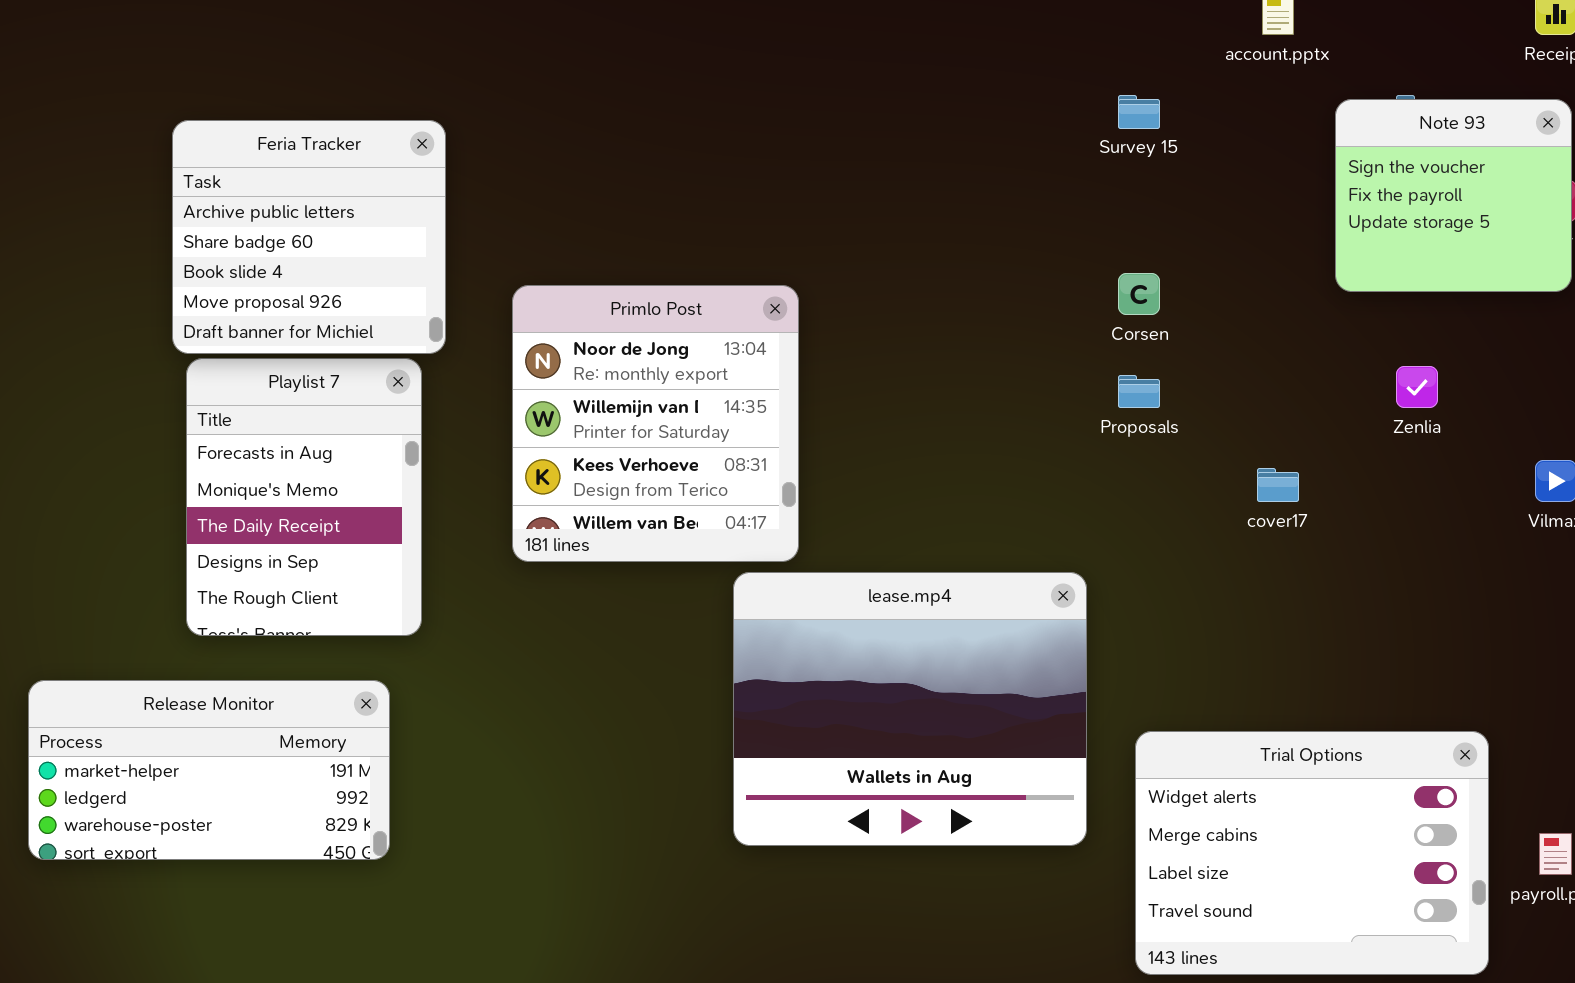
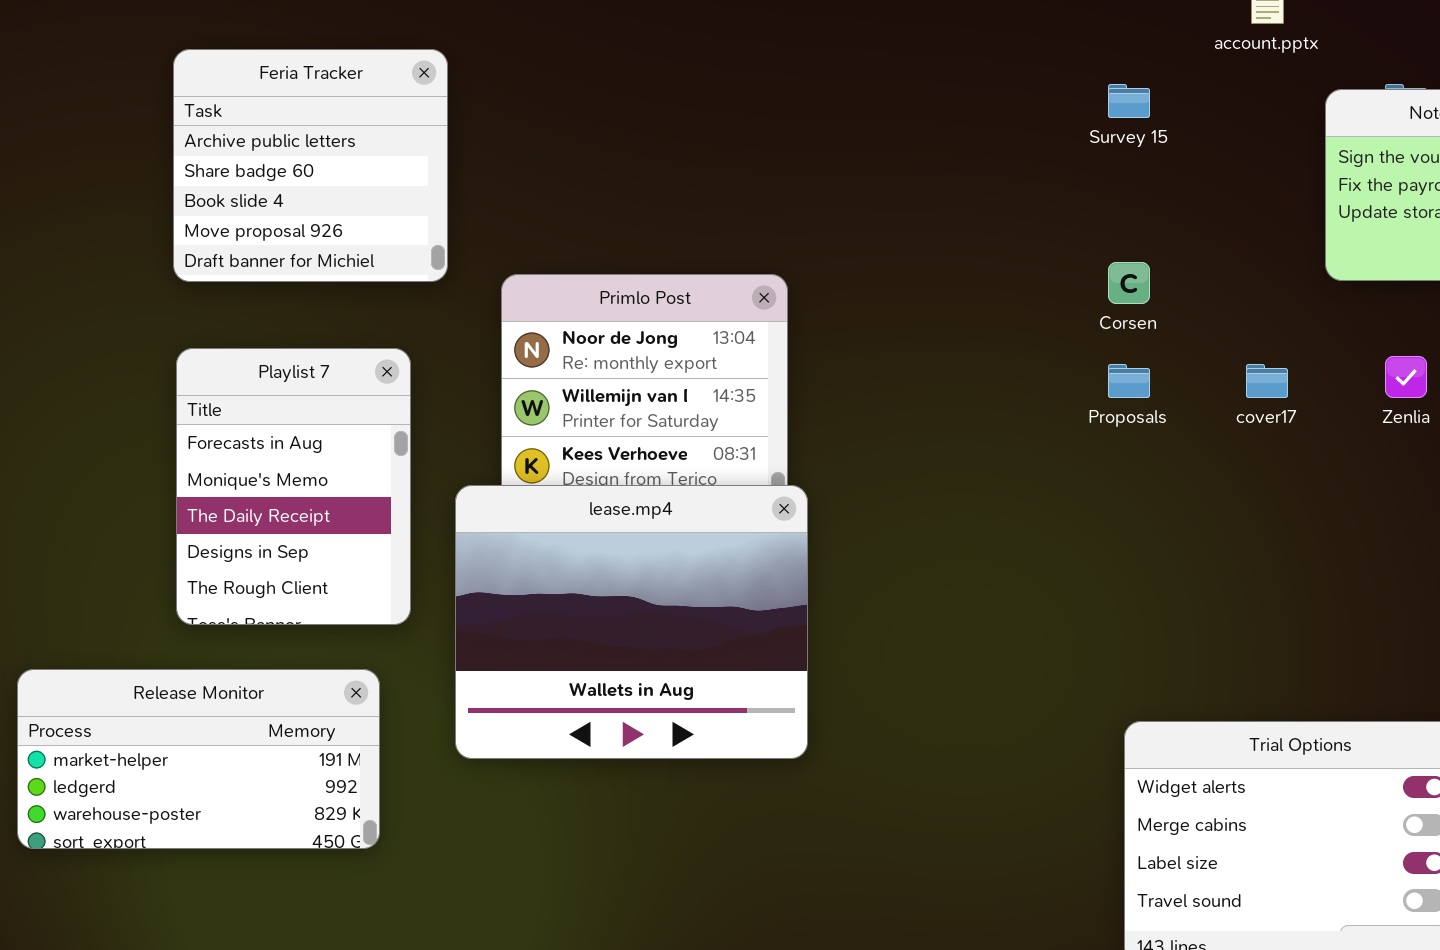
Feria Tracker: [172,120,446,354] -> [173,49,448,282], moved
cover17: [1257,468,1299,502] -> [1246,364,1288,398], moved
lease.mp4: [733,572,1087,846] -> [455,485,808,759], moved

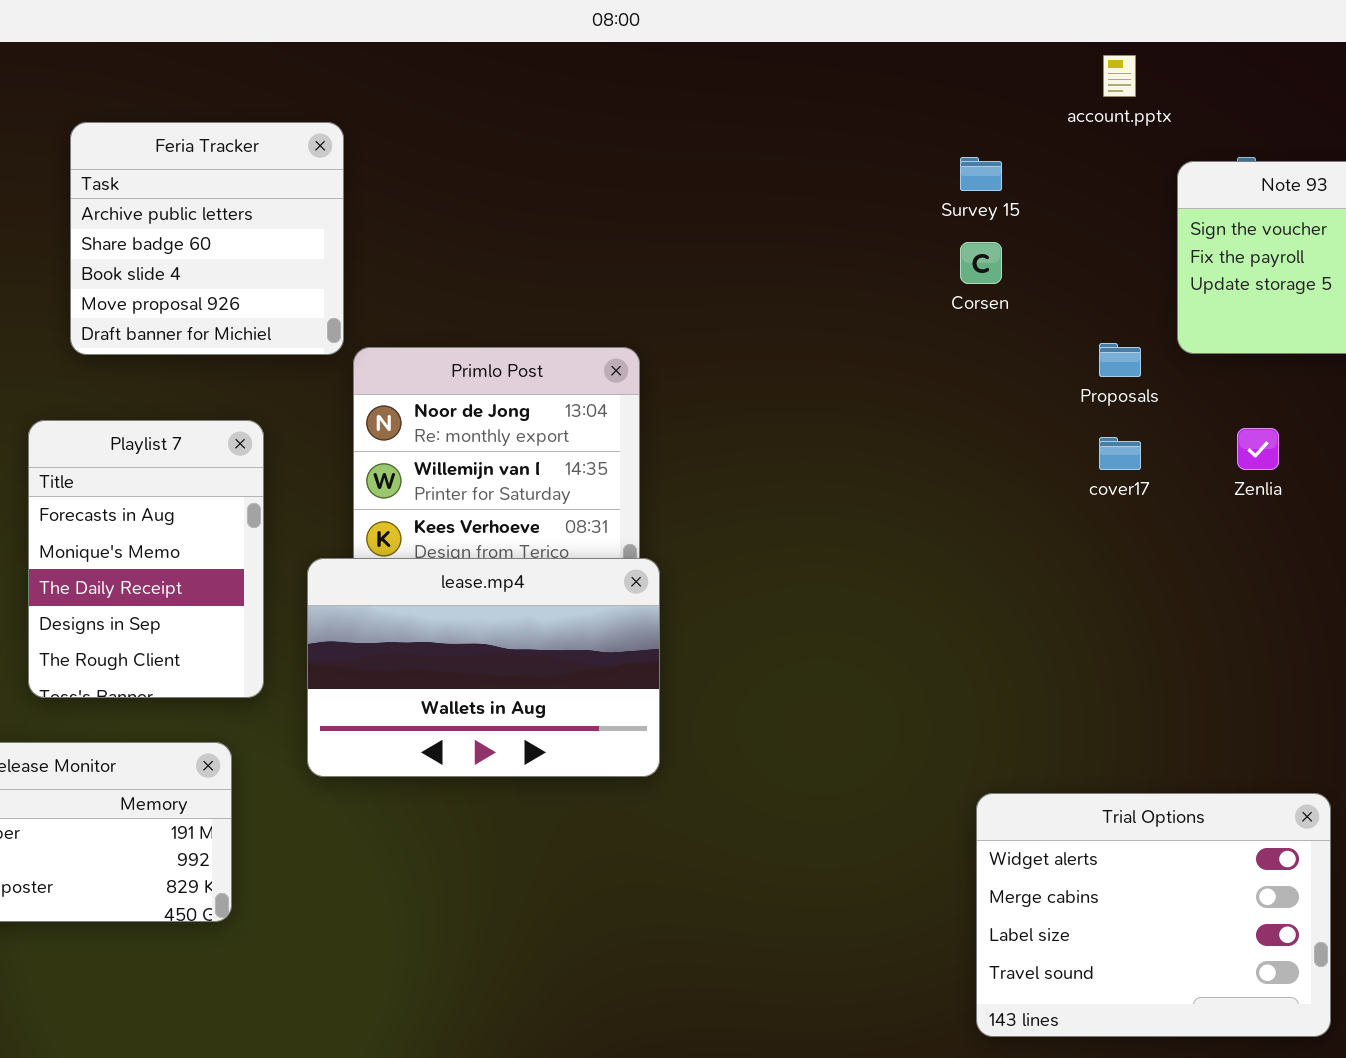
Feria Tracker: [173,49,448,282] -> [70,122,344,355], moved
Corsen: [1108,262,1150,304] -> [960,242,1002,284], moved
Proposals: [1108,364,1150,398] -> [1099,343,1141,377], moved
lease.mp4: [455,485,808,759] -> [307,558,660,777], resized

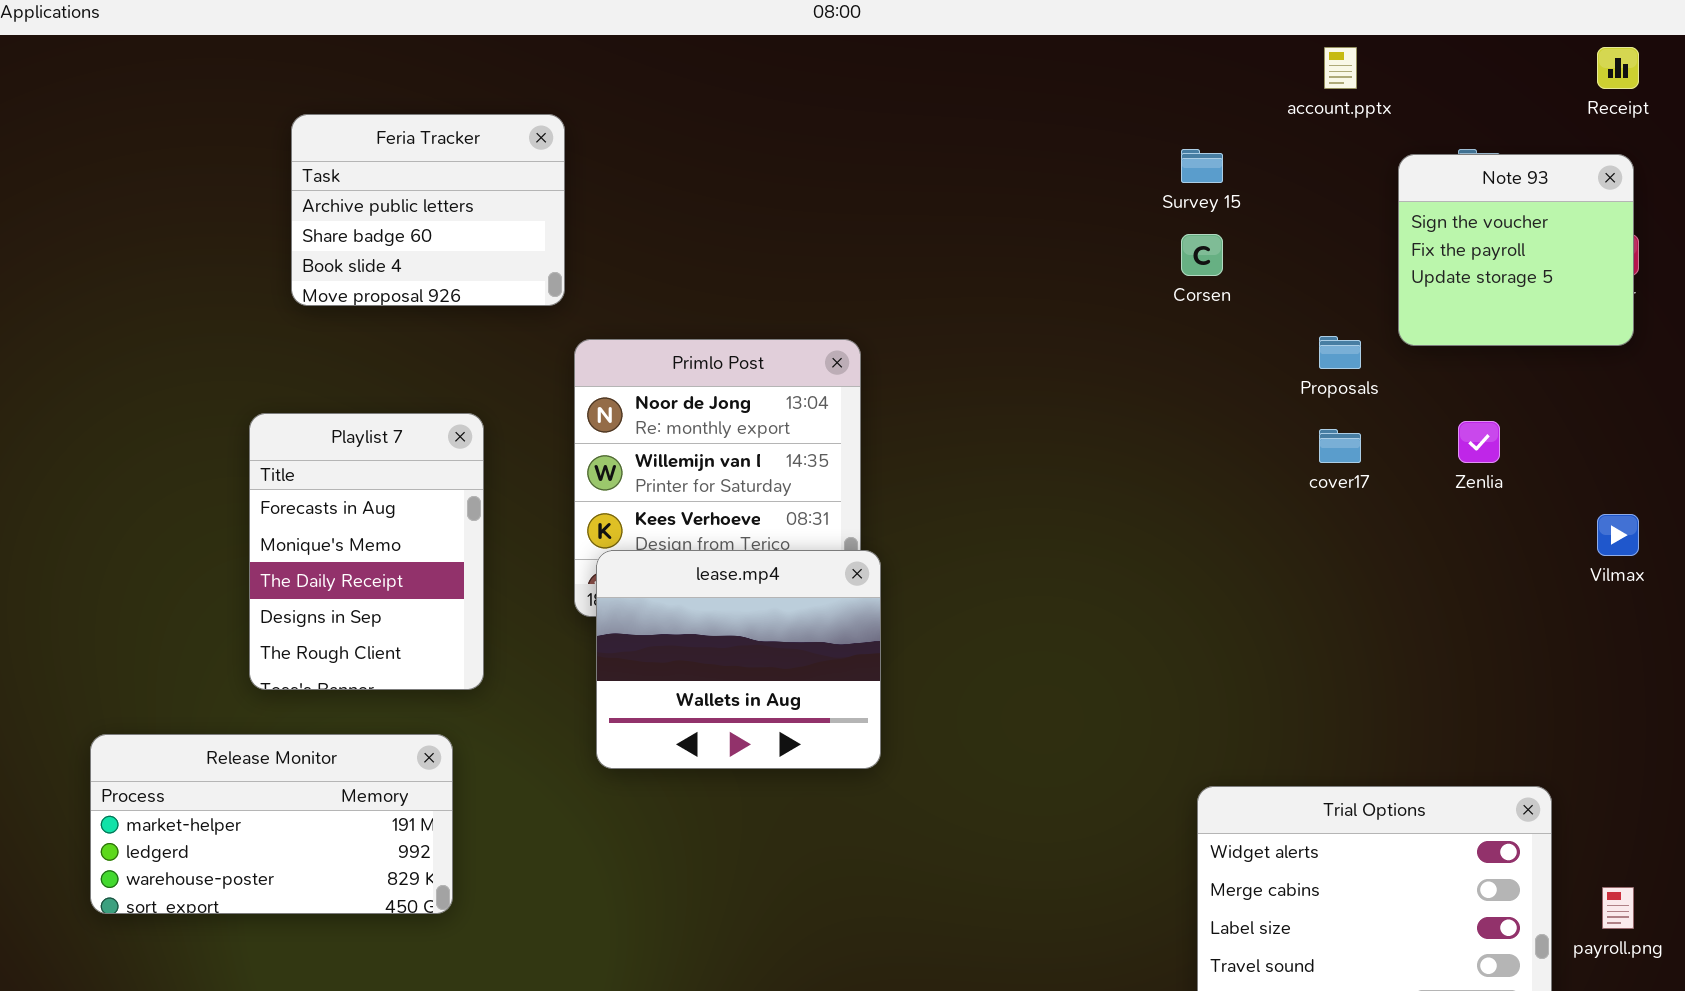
Feria Tracker: [70,122,344,355] -> [291,114,565,306], resized
lease.mp4: [307,558,660,777] -> [596,550,881,769], resized

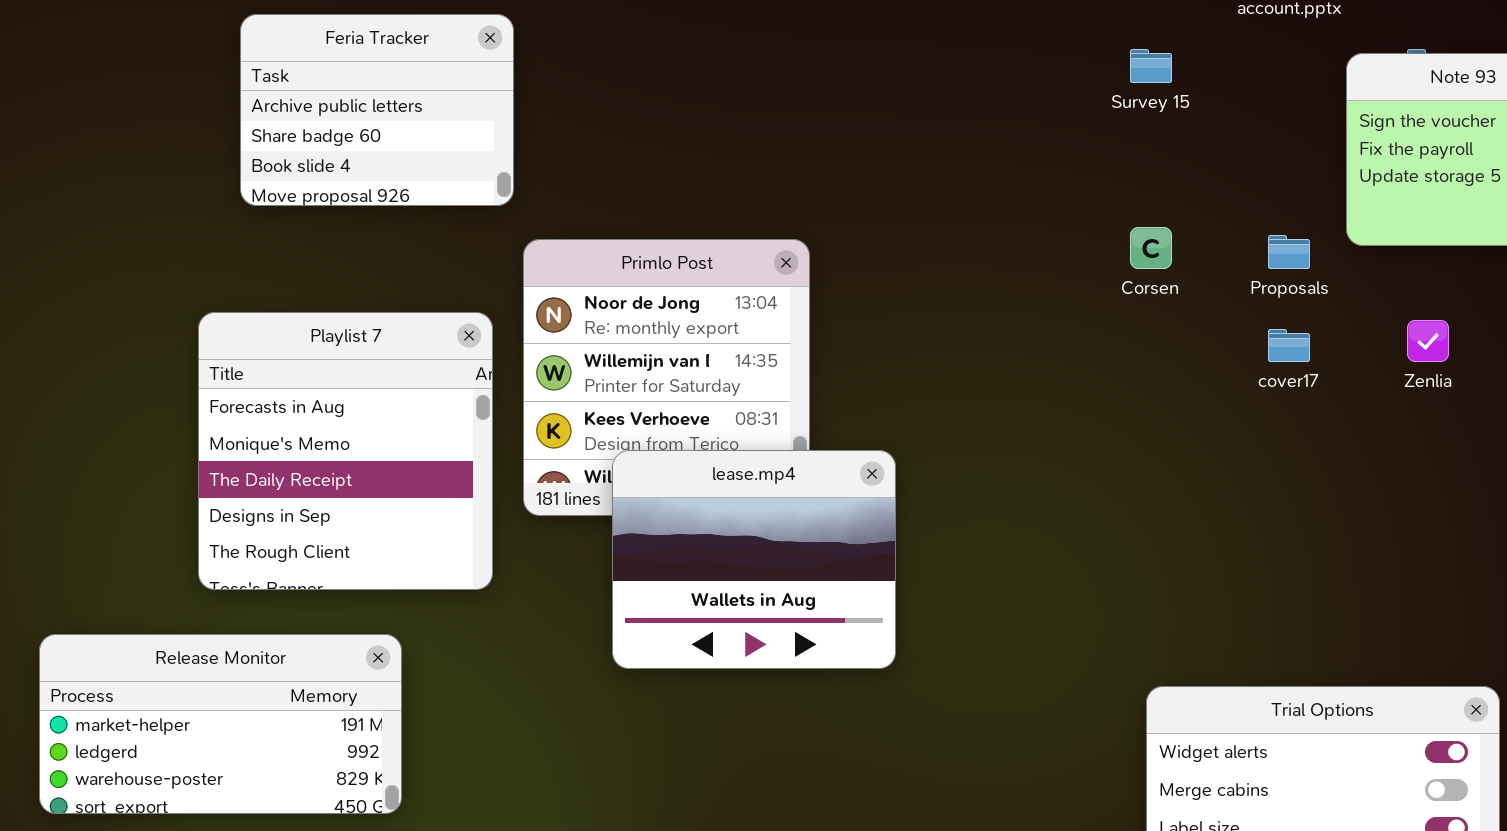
Corsen: [1181,234,1223,276] -> [1130,227,1172,269], moved
Playlist 7: [249,413,484,690] -> [198,312,493,590], resized
lease.mp4: [596,550,881,769] -> [612,450,896,669], moved

